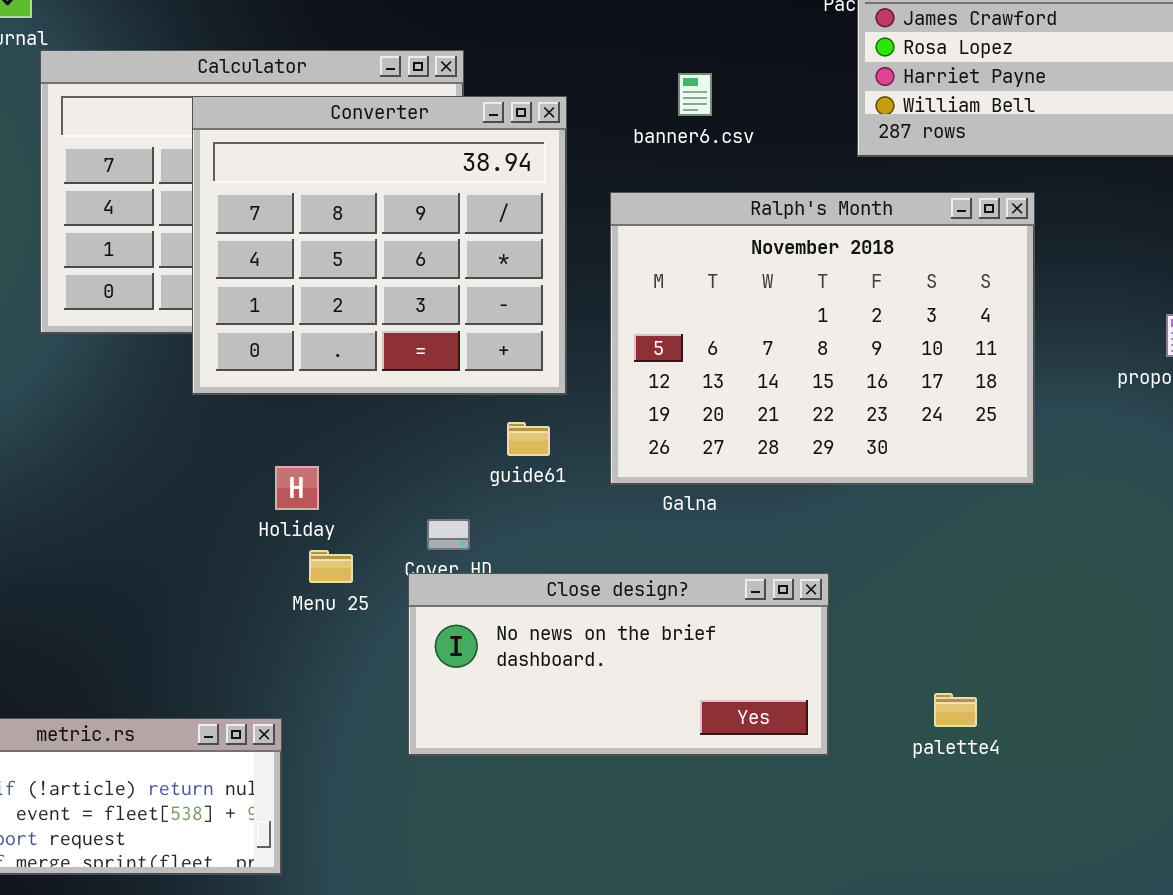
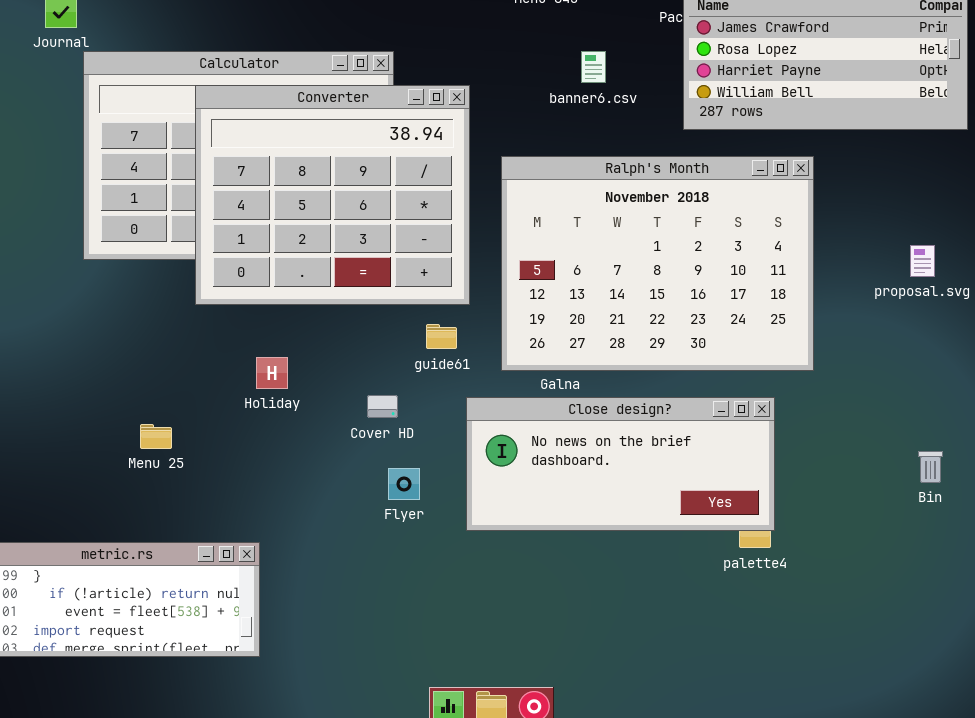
banner6.csv: [678,73,712,116] -> [581,51,606,83], moved
Menu 25: [309,550,353,583] -> [140,424,172,449], moved
Close design?: [408,573,829,756] -> [466,397,775,531], moved

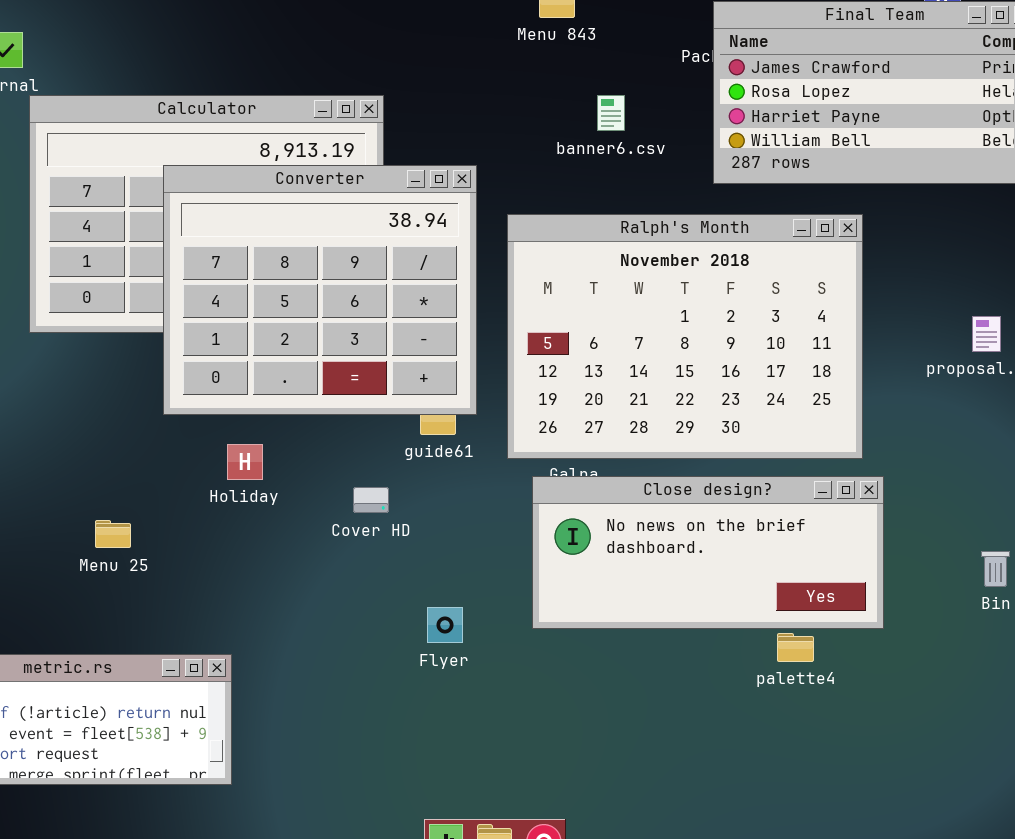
Converter: [195,85,470,305] -> [163,165,477,415], moved
Close design?: [466,397,775,531] -> [532,476,884,629], moved
Flyer: [388,468,420,500] -> [427,607,463,643], moved

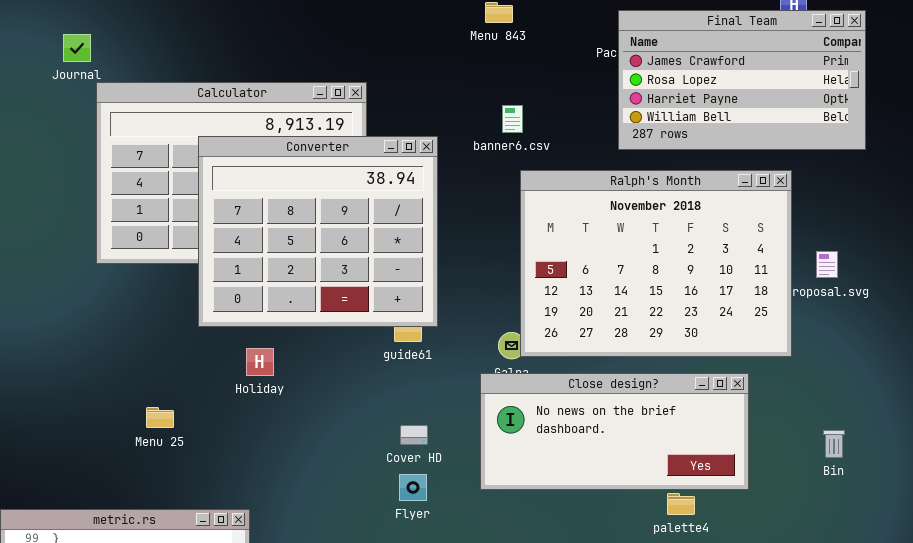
banner6.csv: [597,95,625,131] -> [502,105,523,133], moved
Ralph's Month: [507,214,863,459] -> [520,170,792,357], moved
Cover HD: [353,487,389,513] -> [400,425,428,445], moved

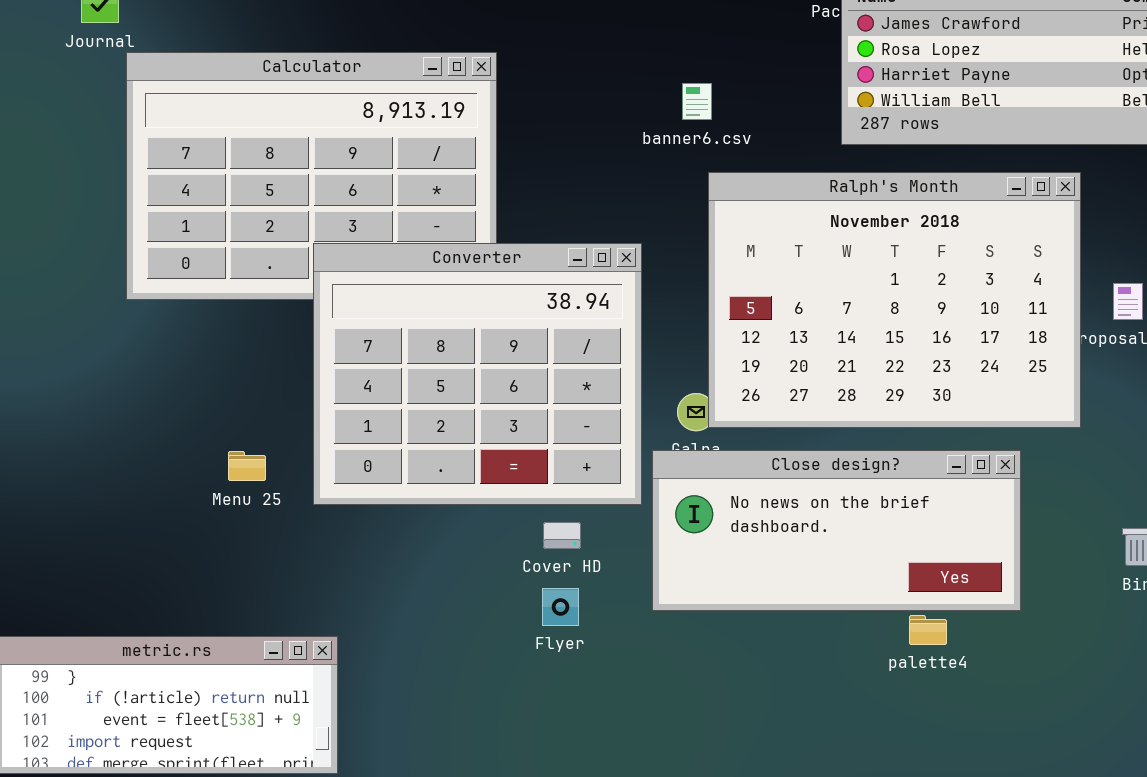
Converter: [198,136,438,327] -> [313,243,642,505], moved
Menu 25: [146,407,174,428] -> [228,451,266,481], moved

